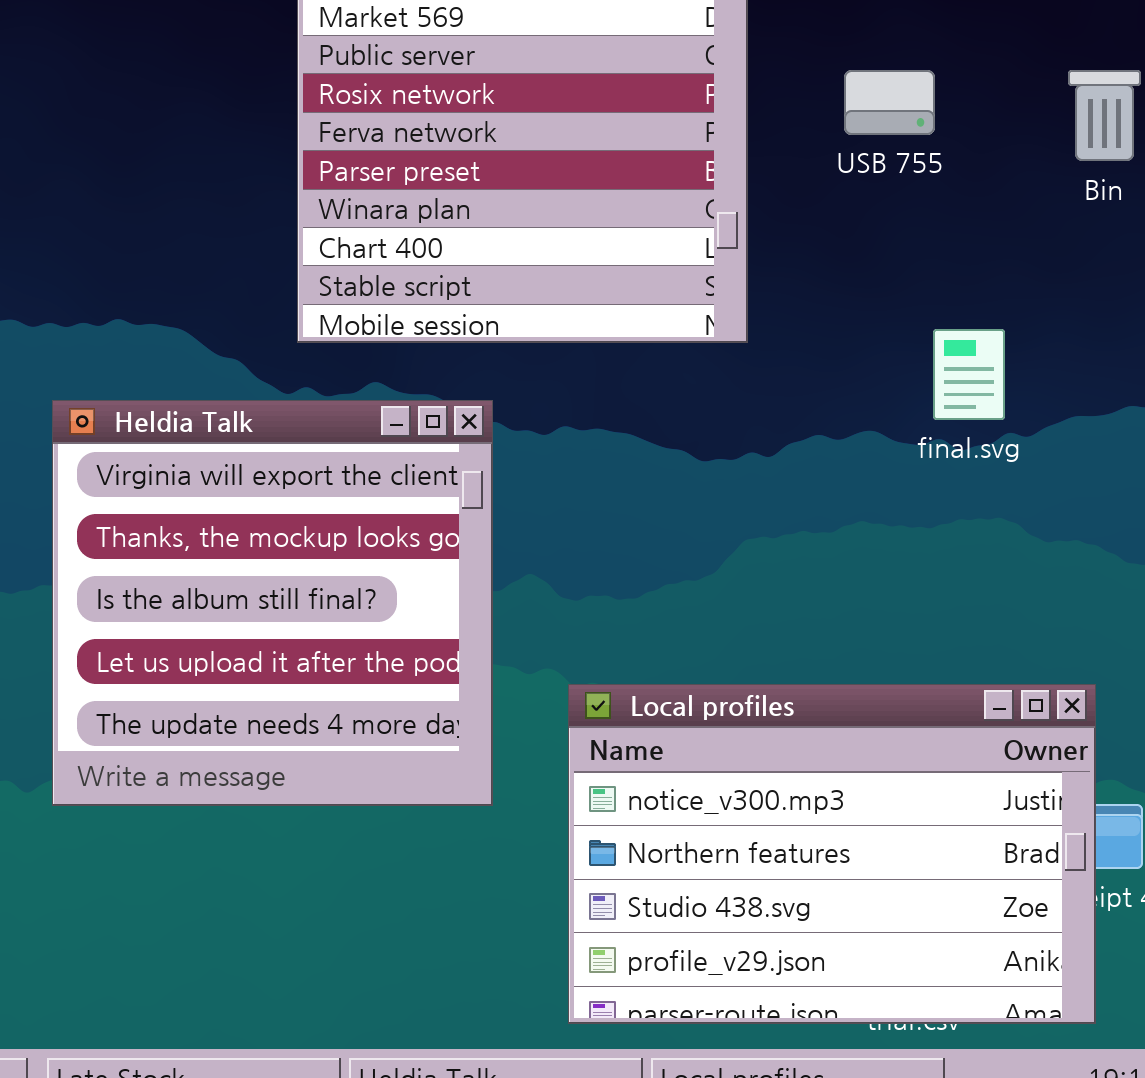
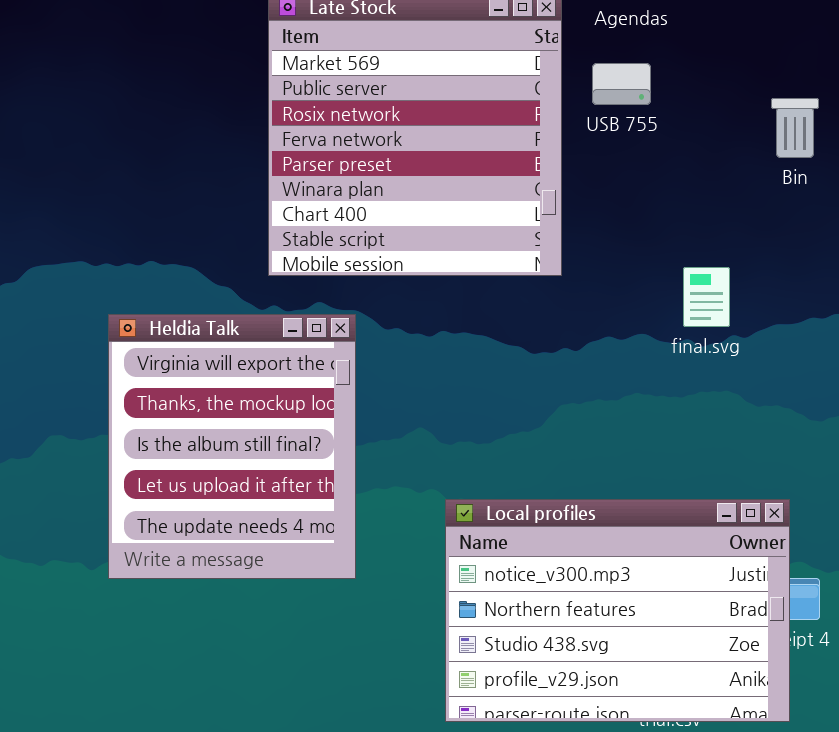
USB 755: [844,70,935,135] -> [592,63,651,105], moved
Heldia Talk: [52,400,493,806] -> [108,314,356,579], resized

